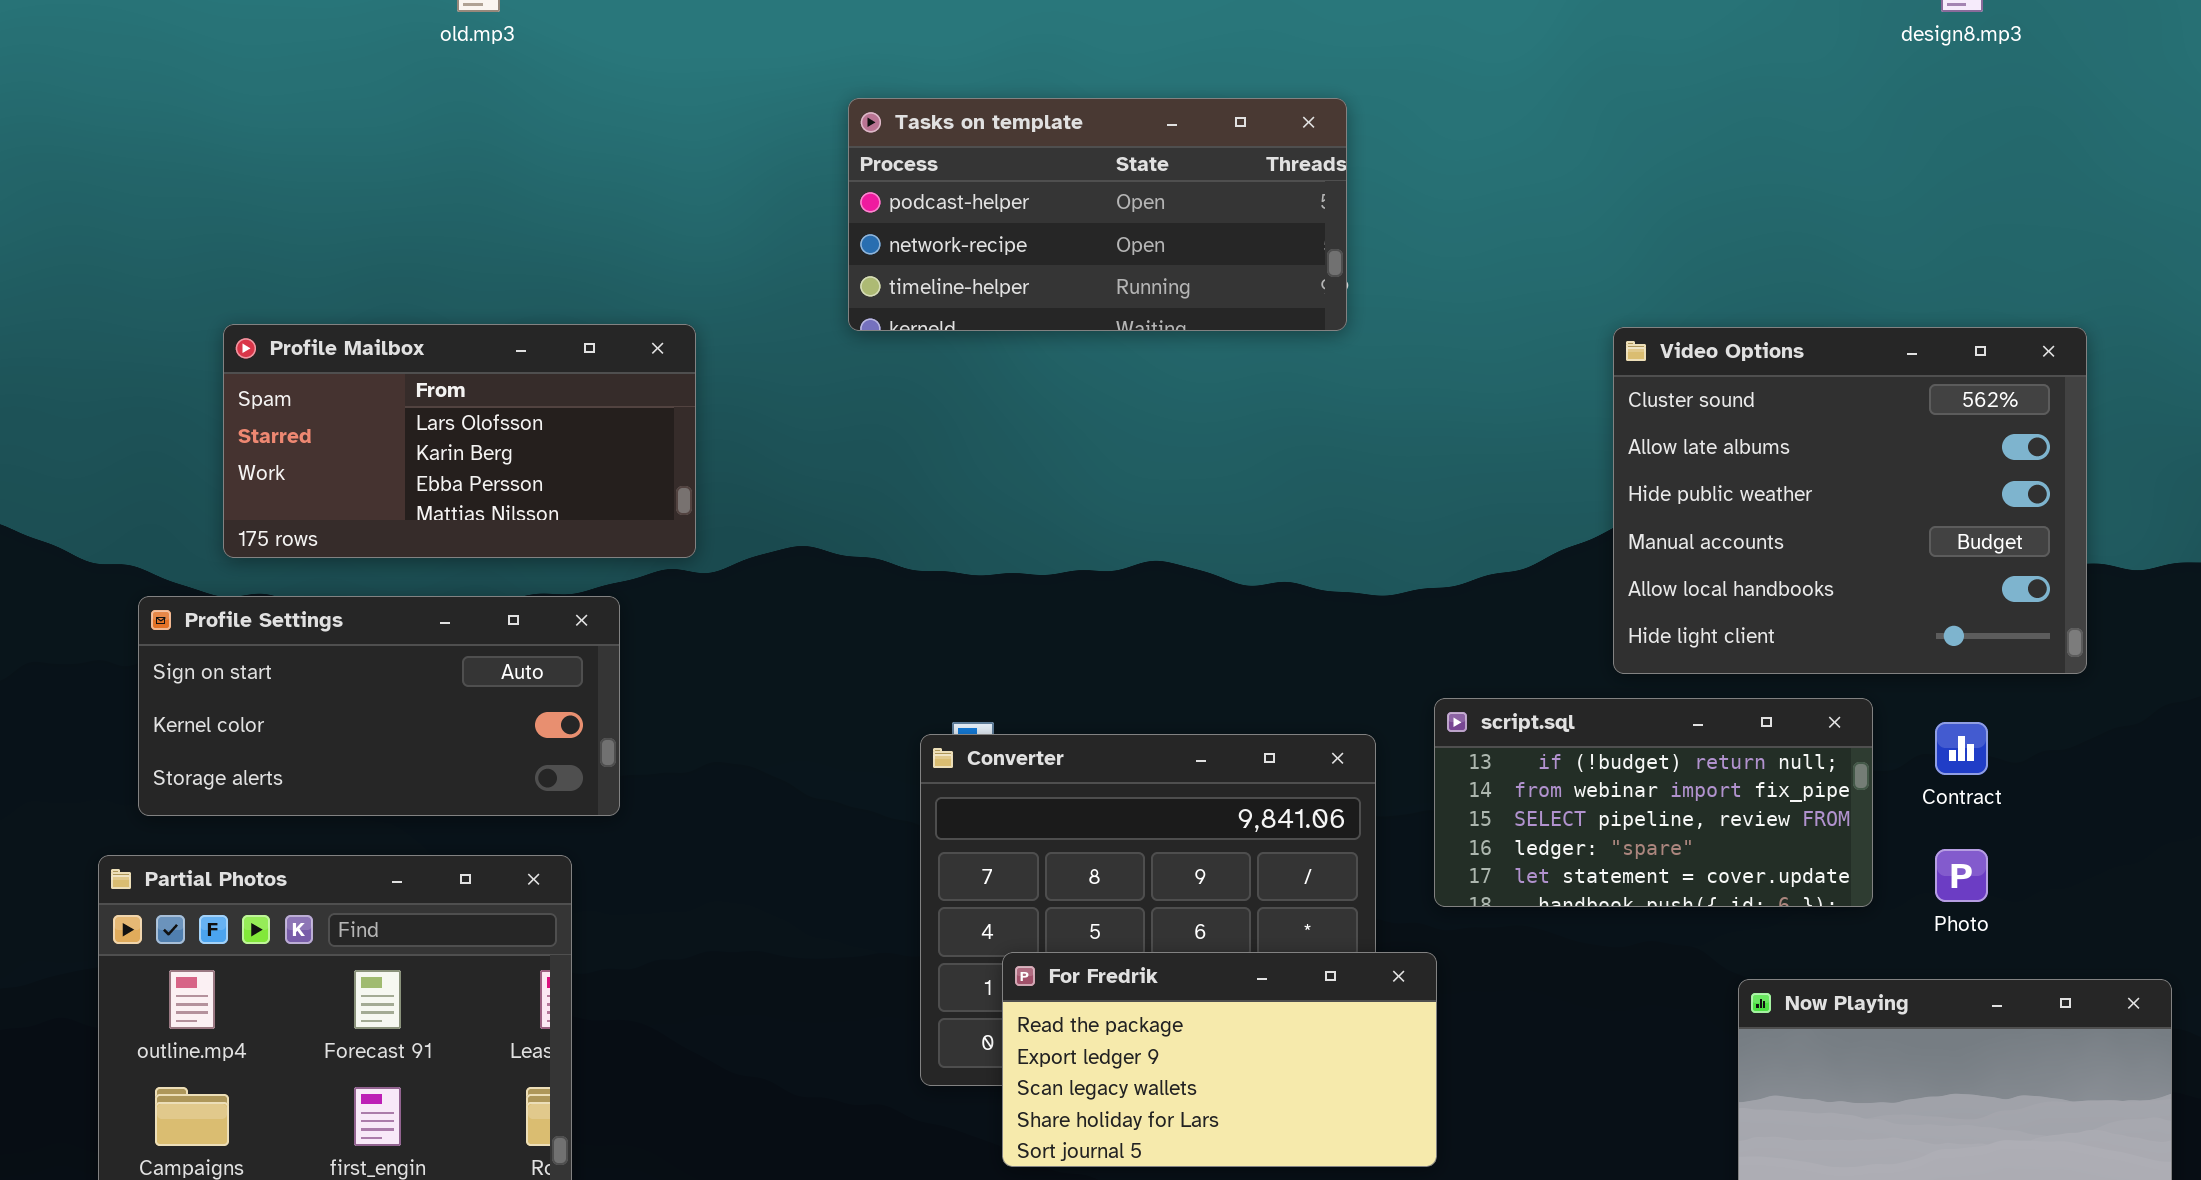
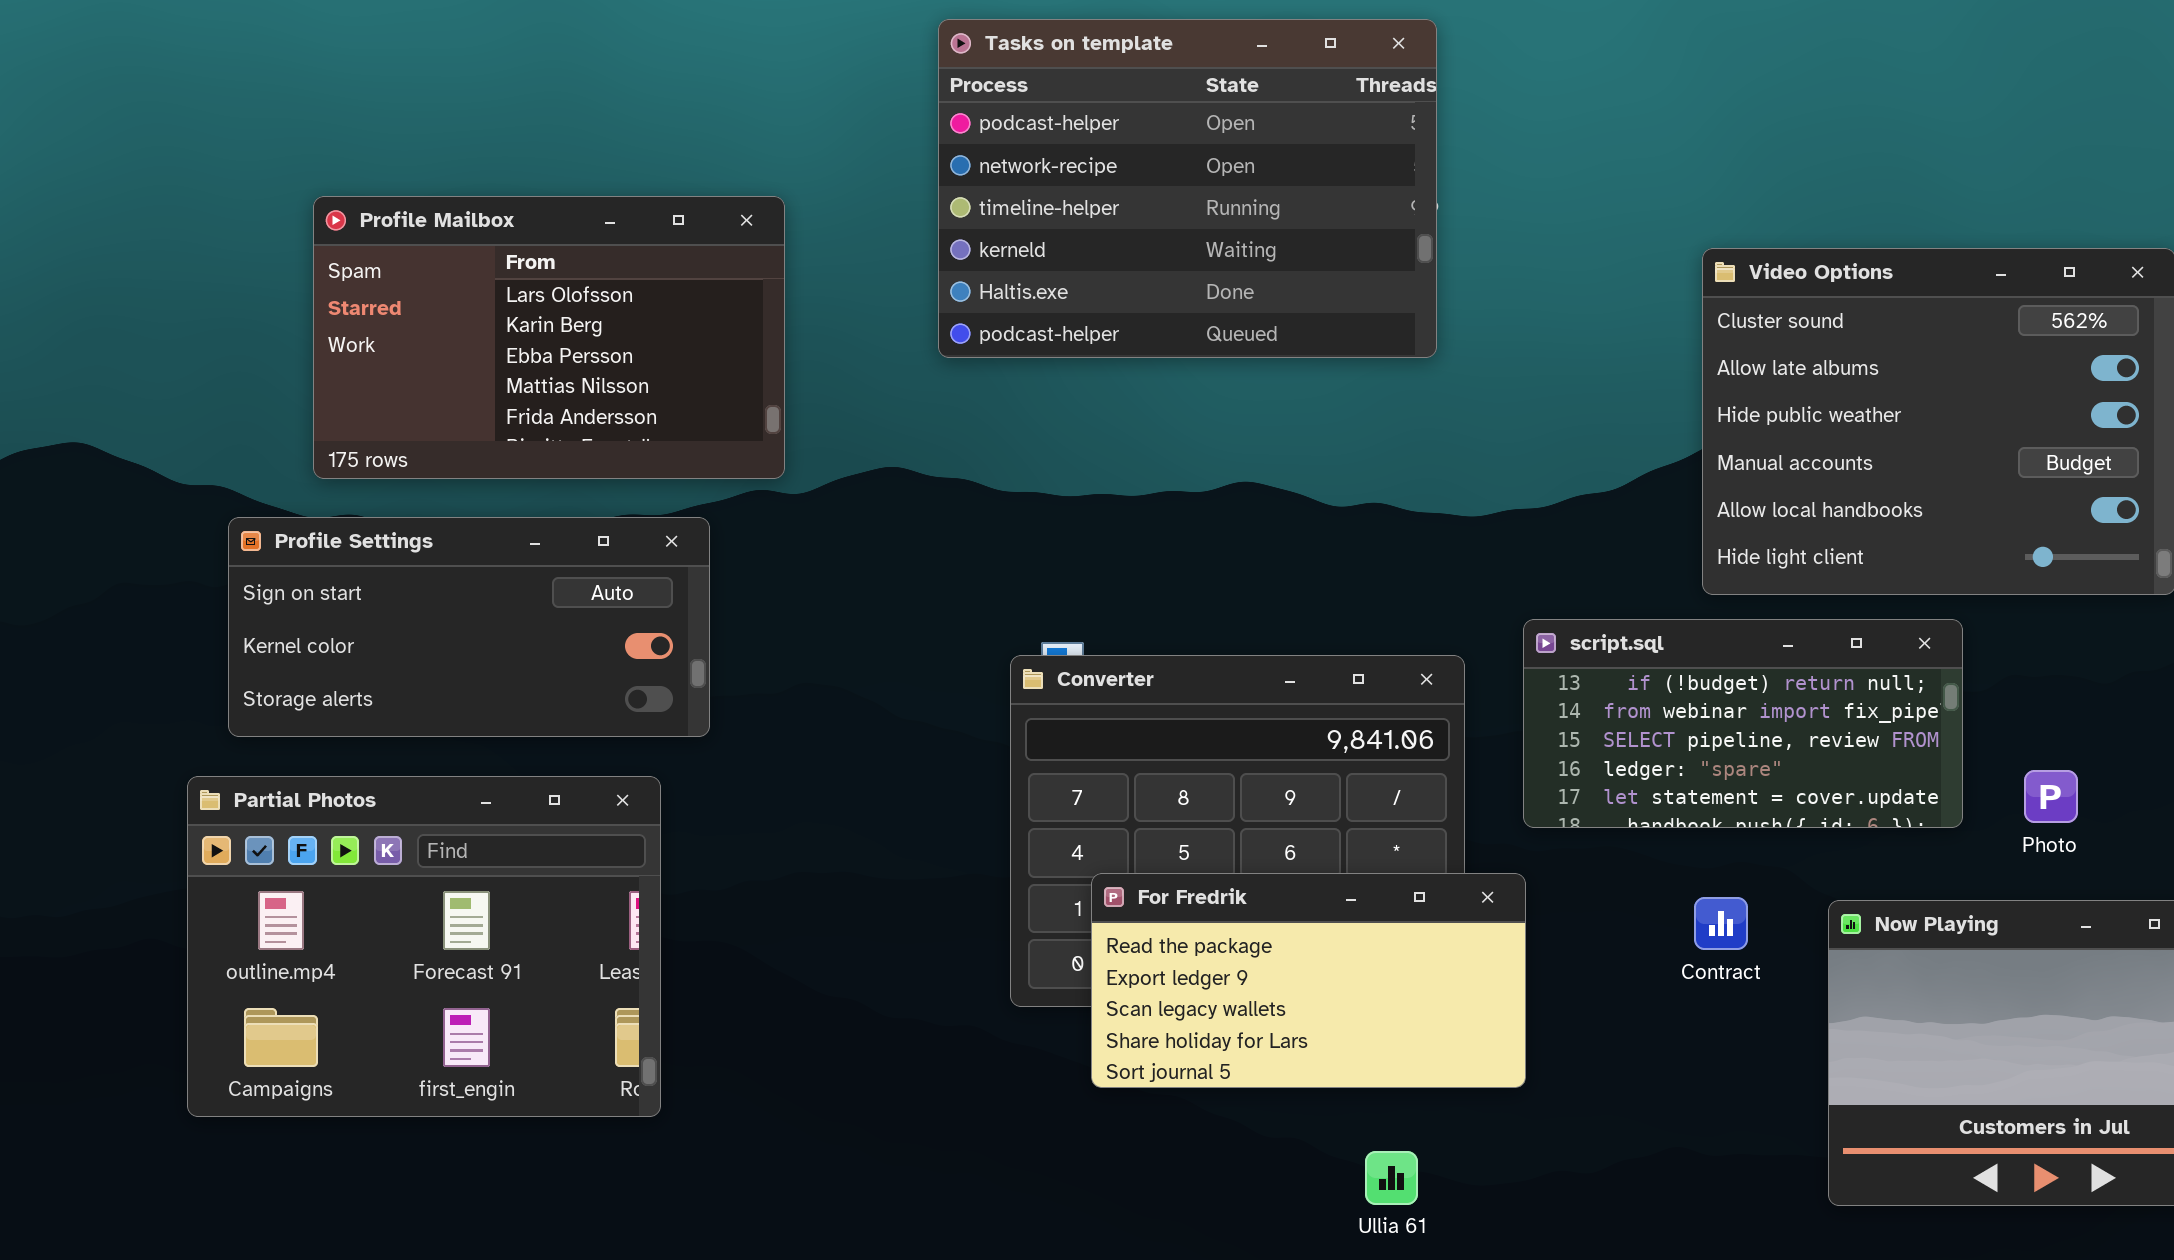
Tasks on template: [848,98,1347,331] -> [938,19,1437,358], resized
Profile Mailbox: [223,324,696,558] -> [313,196,785,479], resized
Contract: [1935,722,1988,775] -> [1694,897,1748,950], moved

